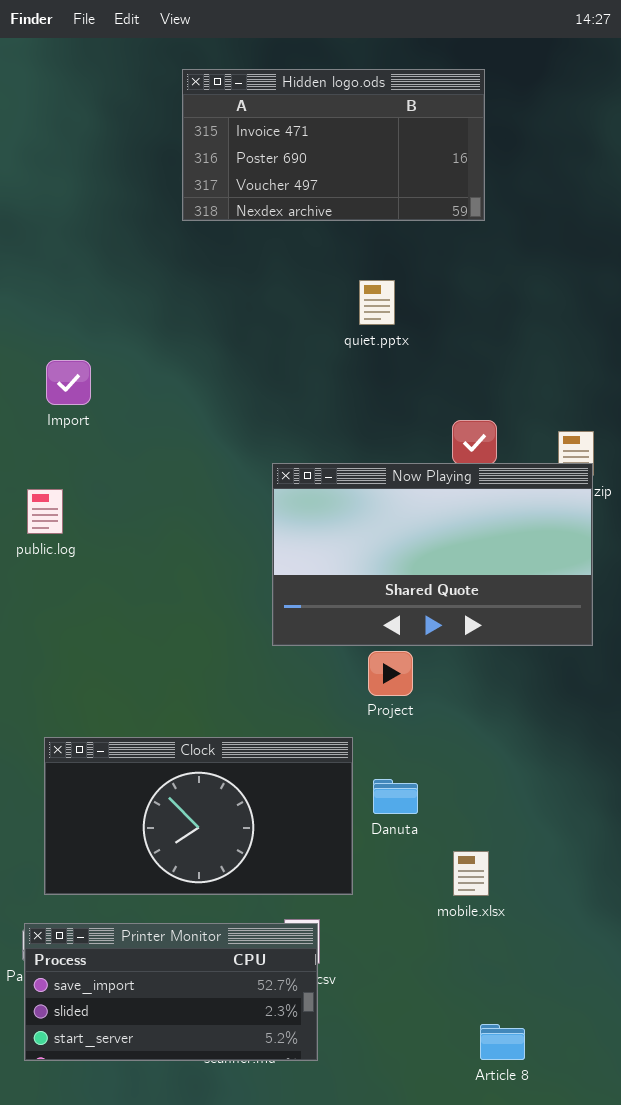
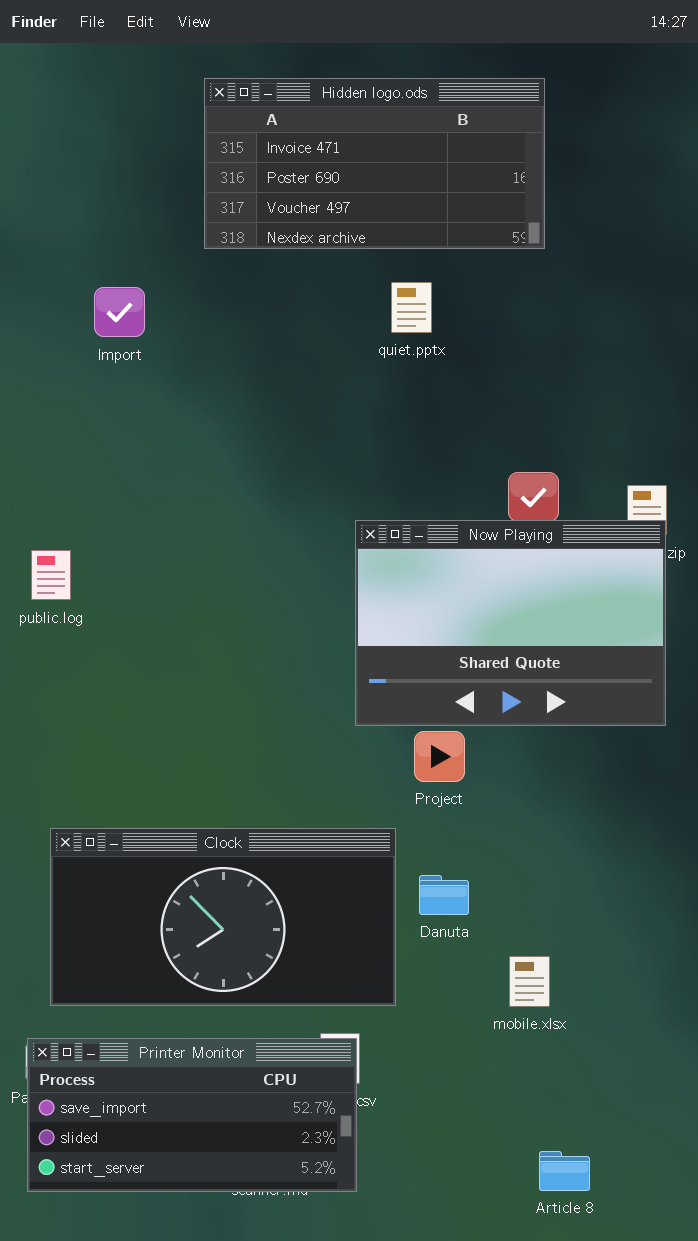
quiet.pptx: [359,280,395,325] -> [391,282,432,333], moved
Import: [46,360,91,405] -> [94,287,145,337], moved
Now Playing: [272,463,593,646] -> [355,520,666,726], resized

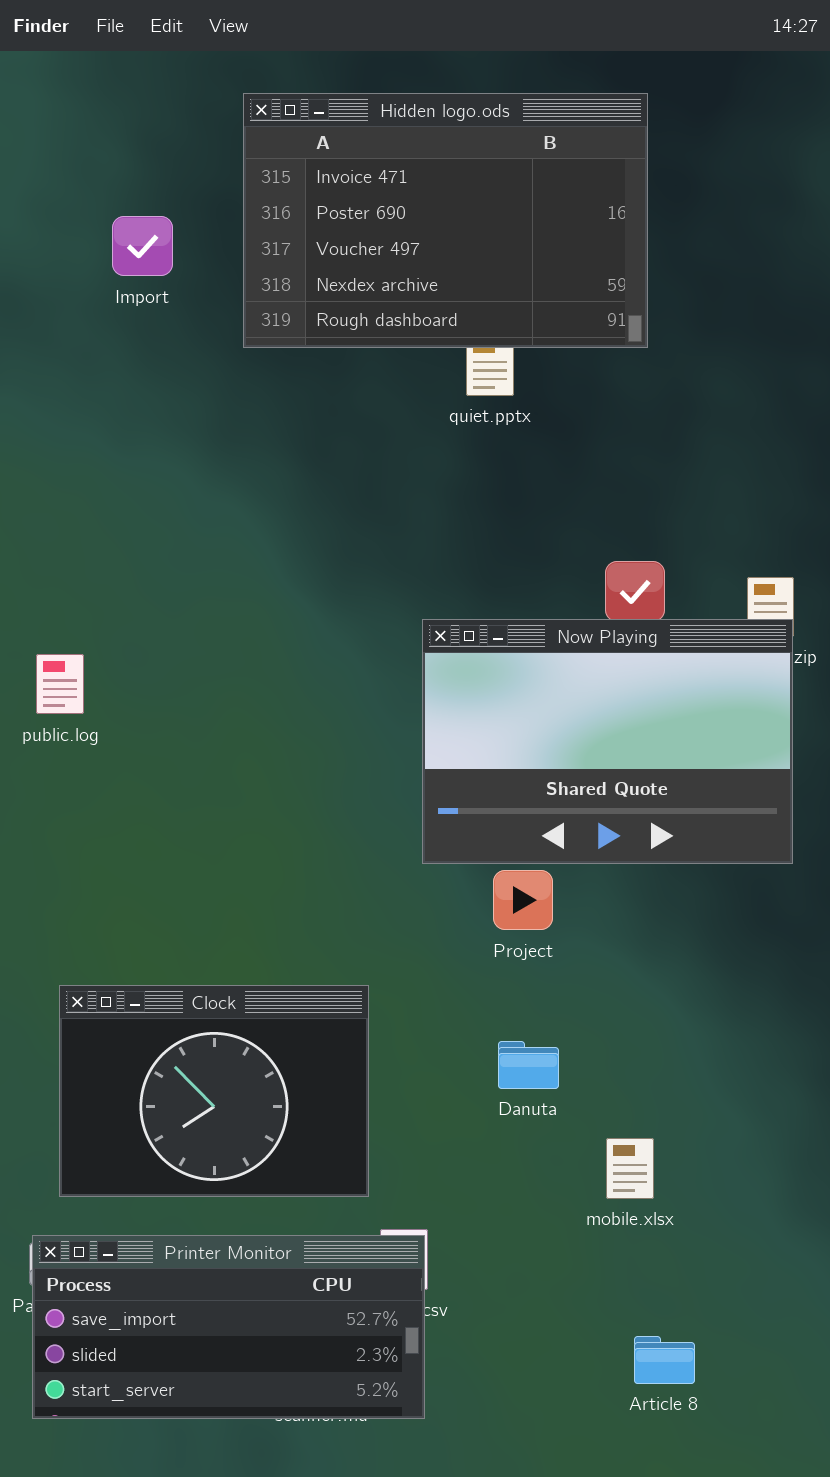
Hidden logo.ods: [204,78,545,249] -> [243,93,648,348], resized
Import: [94,287,145,337] -> [112,216,173,276], moved
Clock: [50,828,396,1006] -> [59,985,369,1197], resized
Article 8: [539,1151,590,1191] -> [634,1336,695,1384], moved

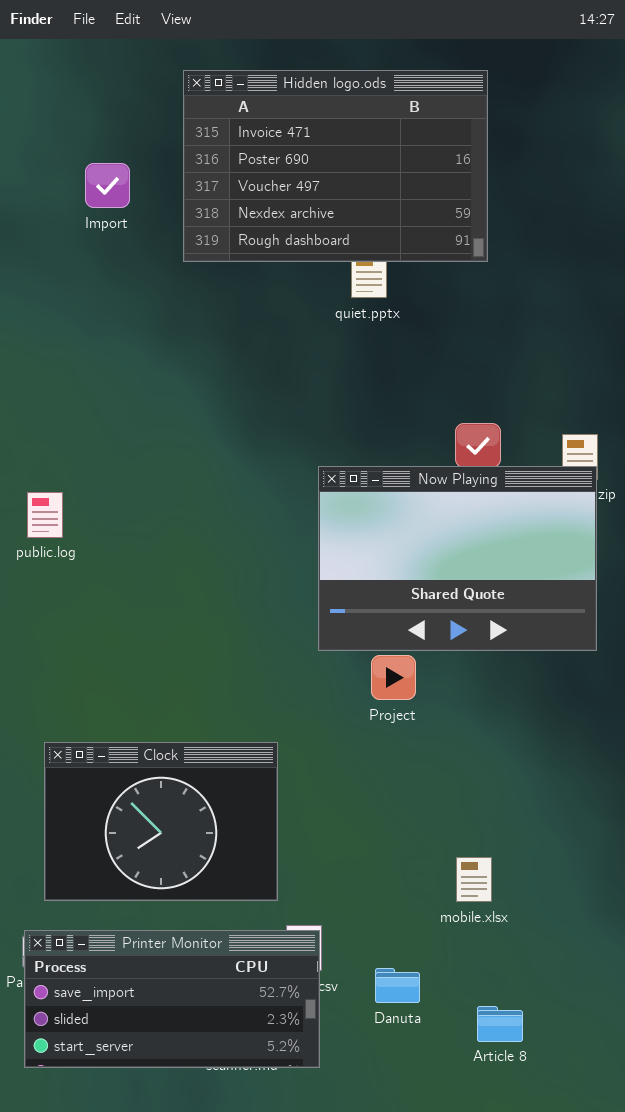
Danuta: [498,1041,559,1089] -> [375,968,420,1003], moved

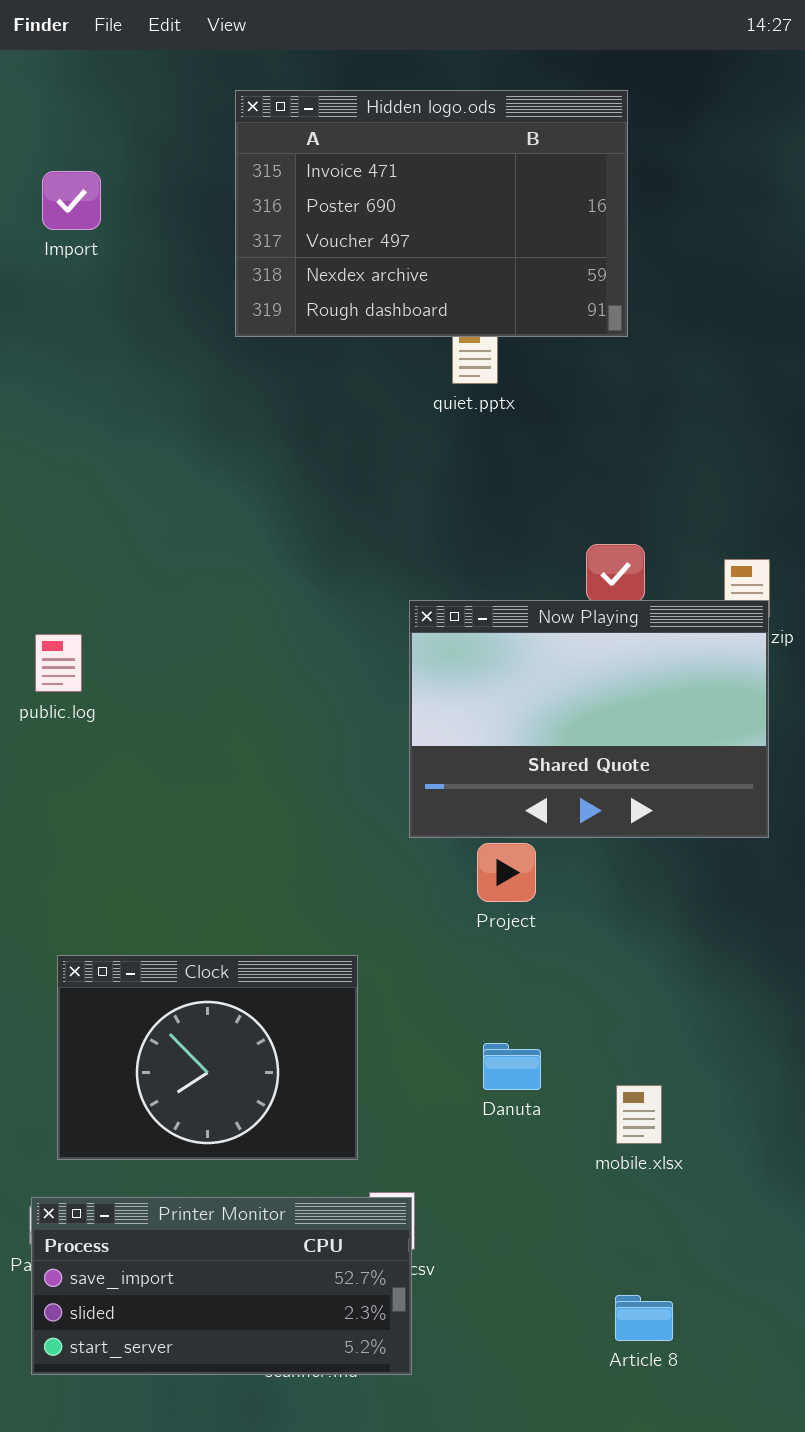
Import: [85,163,130,208] -> [42,171,101,230], moved
mobile.xlsx: [456,857,492,902] -> [616,1085,662,1144], moved
Danuta: [375,968,420,1003] -> [483,1043,541,1090], moved

